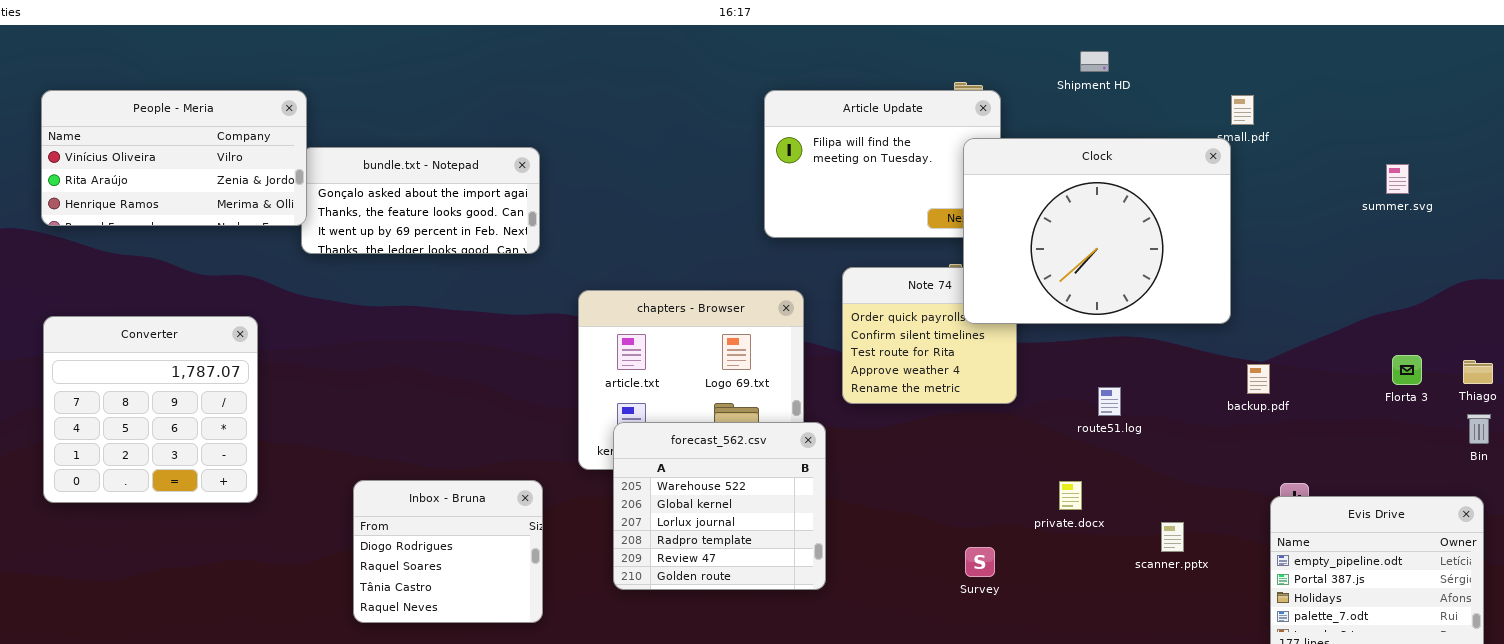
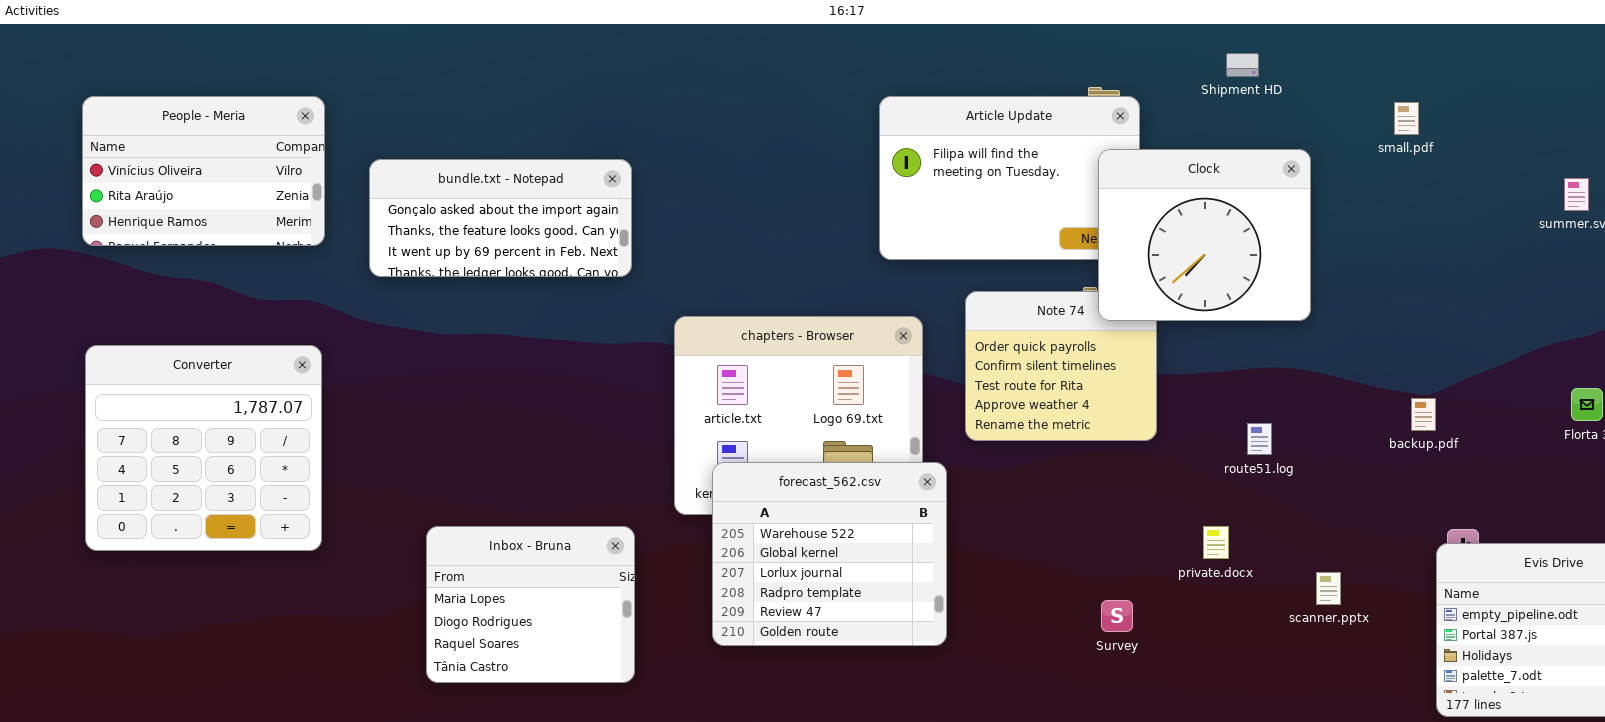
People - Meria: [41,90,307,226] -> [82,96,325,246], resized
Clock: [963,138,1231,324] -> [1098,149,1311,321], resized
Inbox - Bruna: [353,480,543,623] -> [426,526,635,683], scrolled up 1 row

